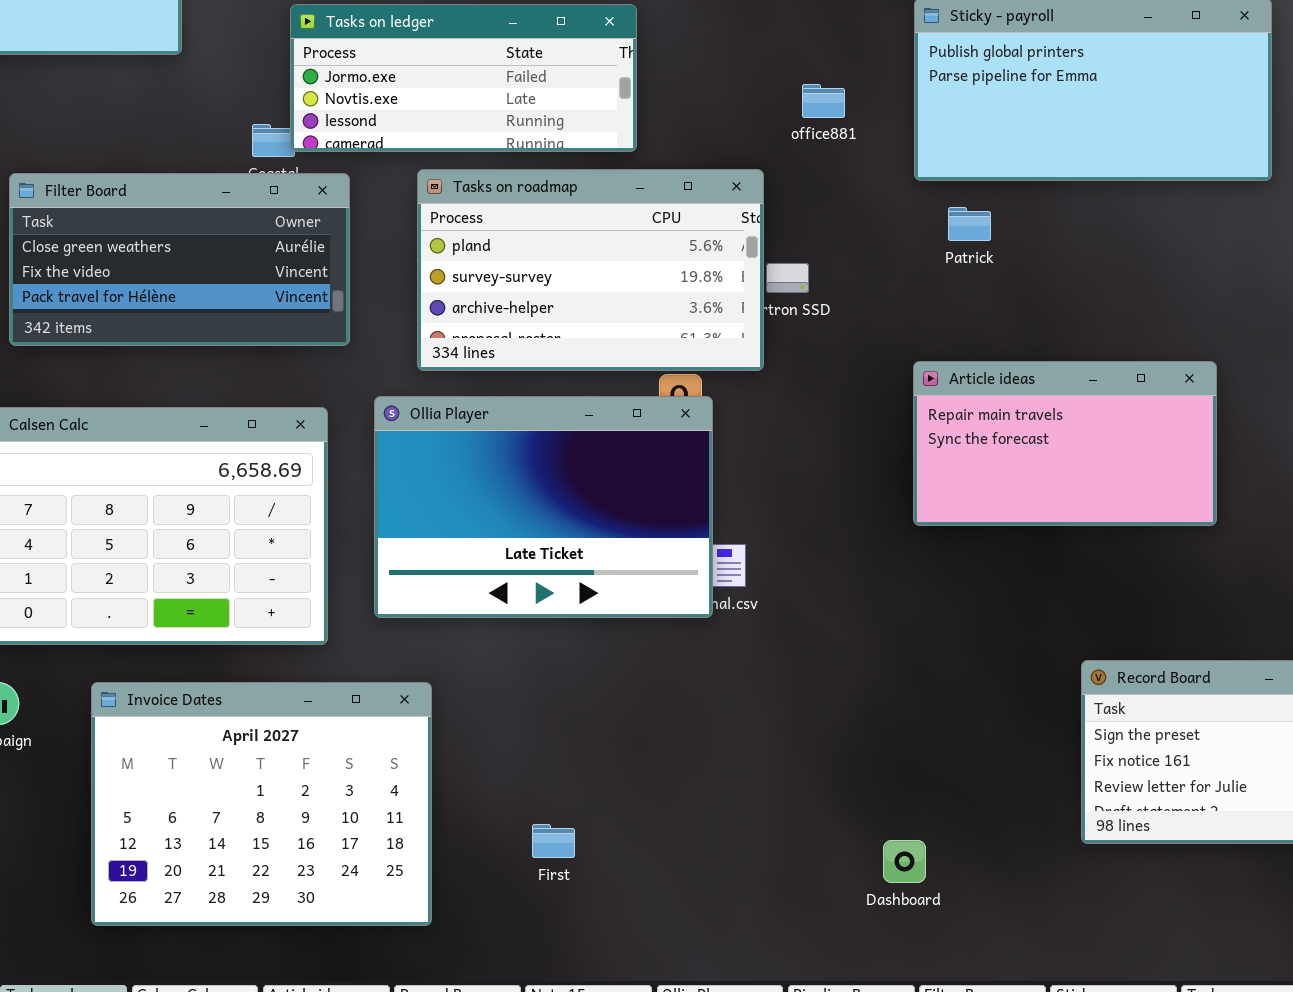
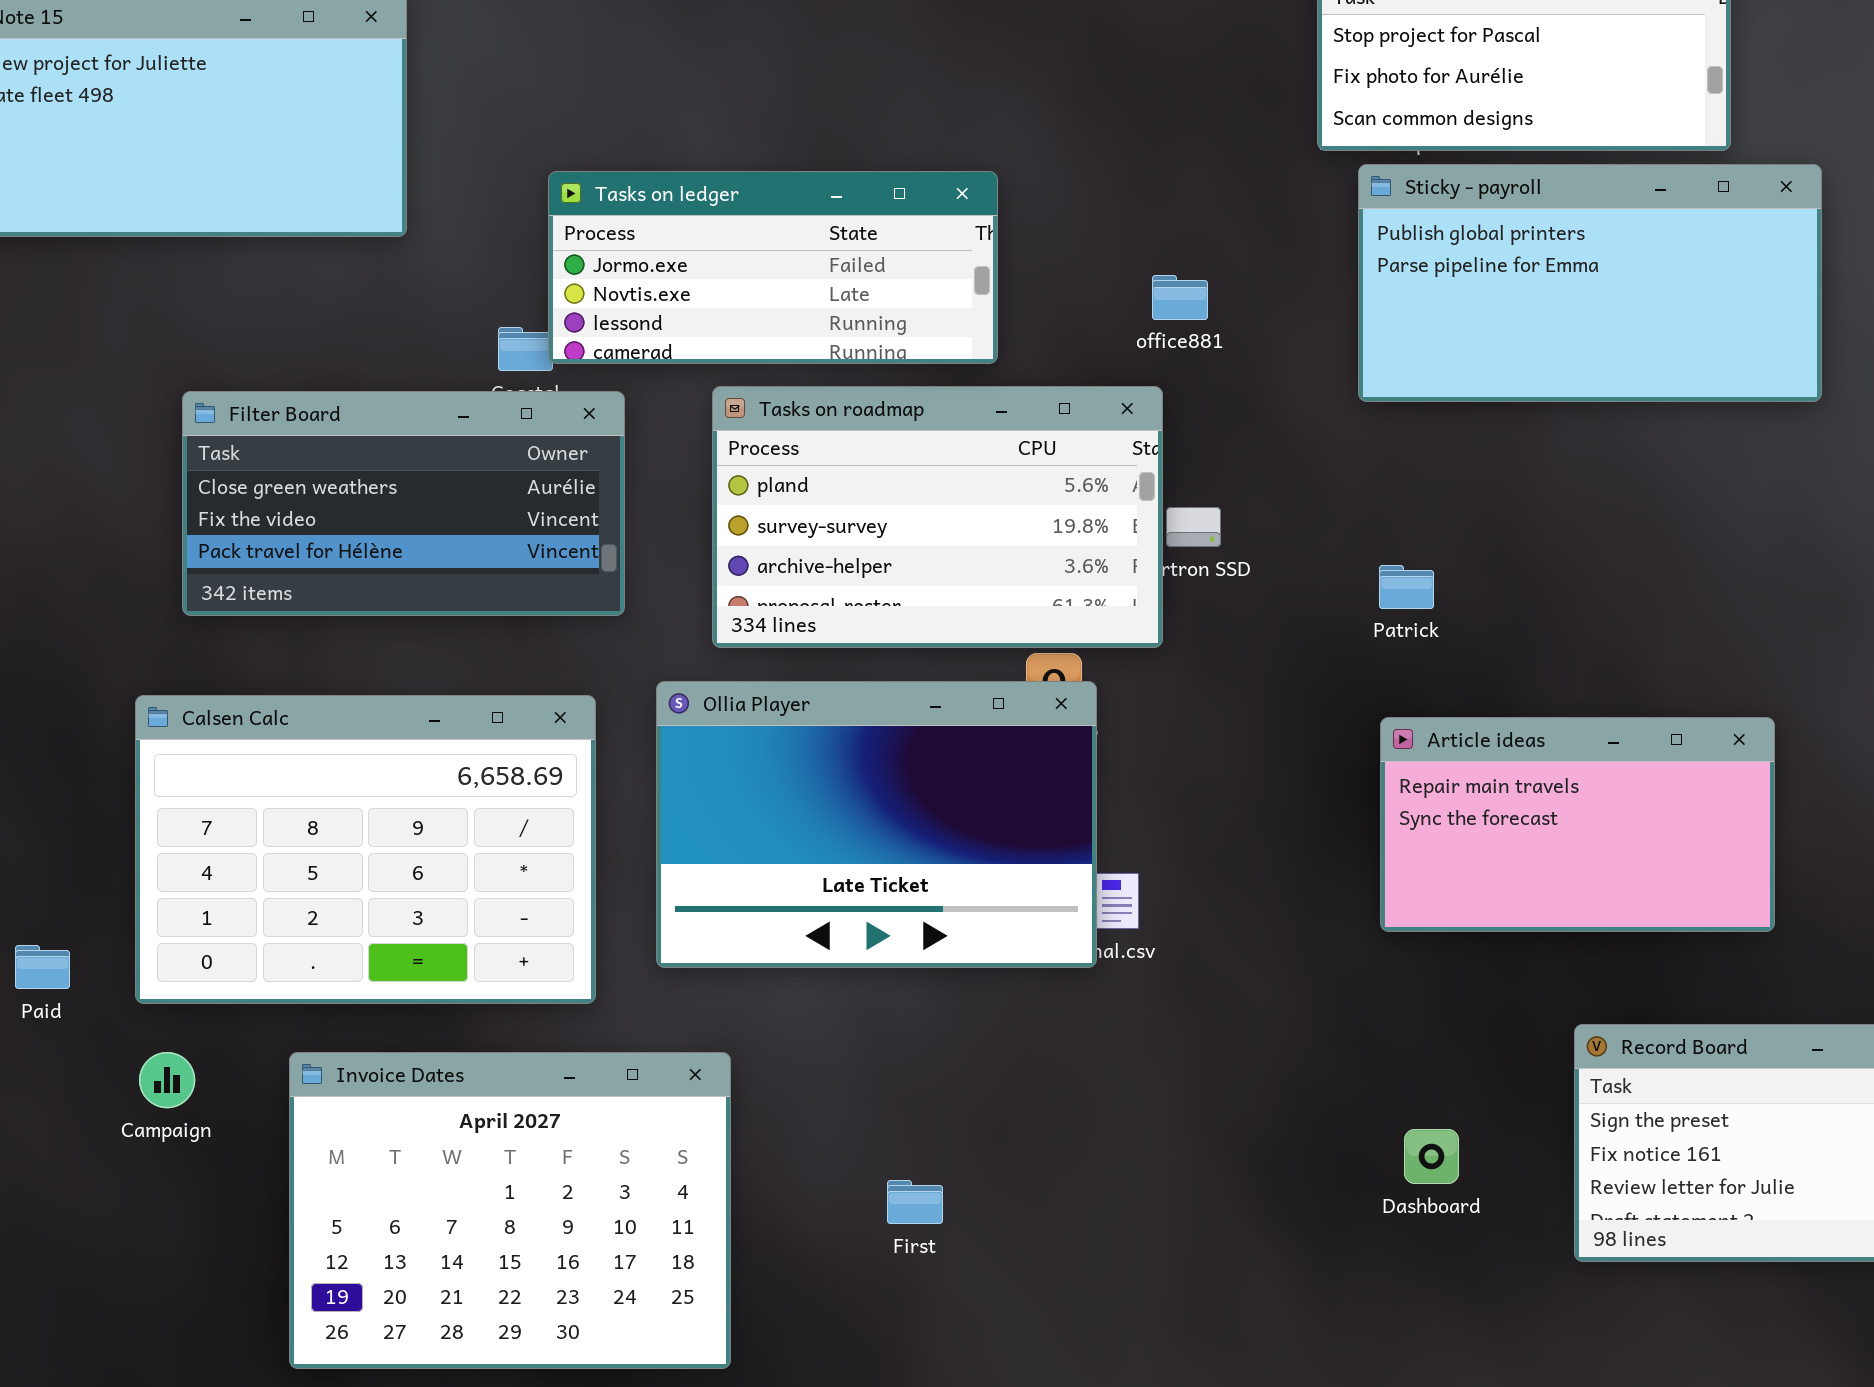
office881: [802,84,845,118] -> [1152,275,1208,320], moved
Patrick: [948,207,991,241] -> [1379,565,1434,609], moved
Article ideas: [913,361,1217,526] -> [1380,717,1775,932], moved
First: [532,824,575,858] -> [887,1180,943,1224], moved
Dashboard: [883,840,926,883] -> [1404,1129,1459,1184], moved

